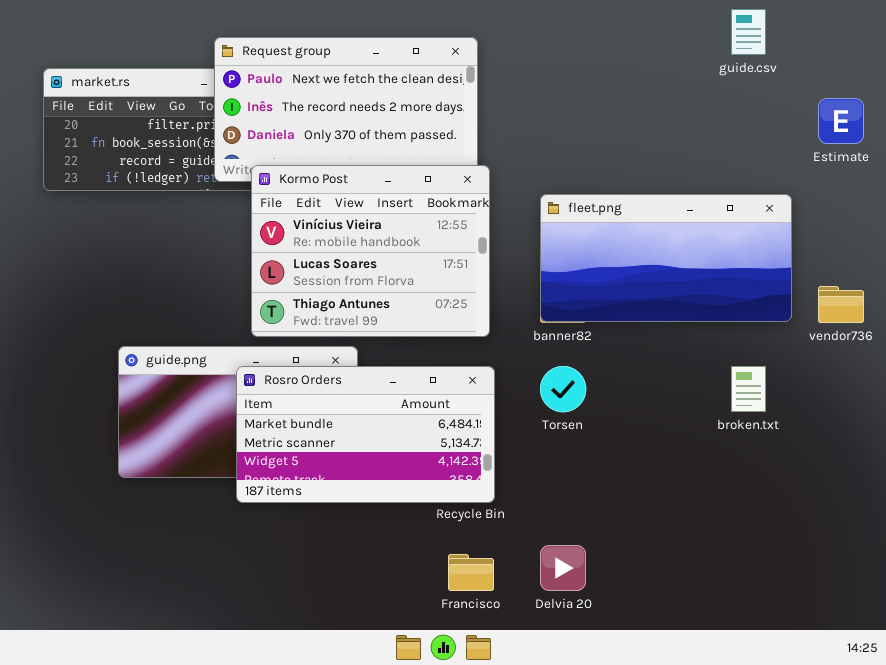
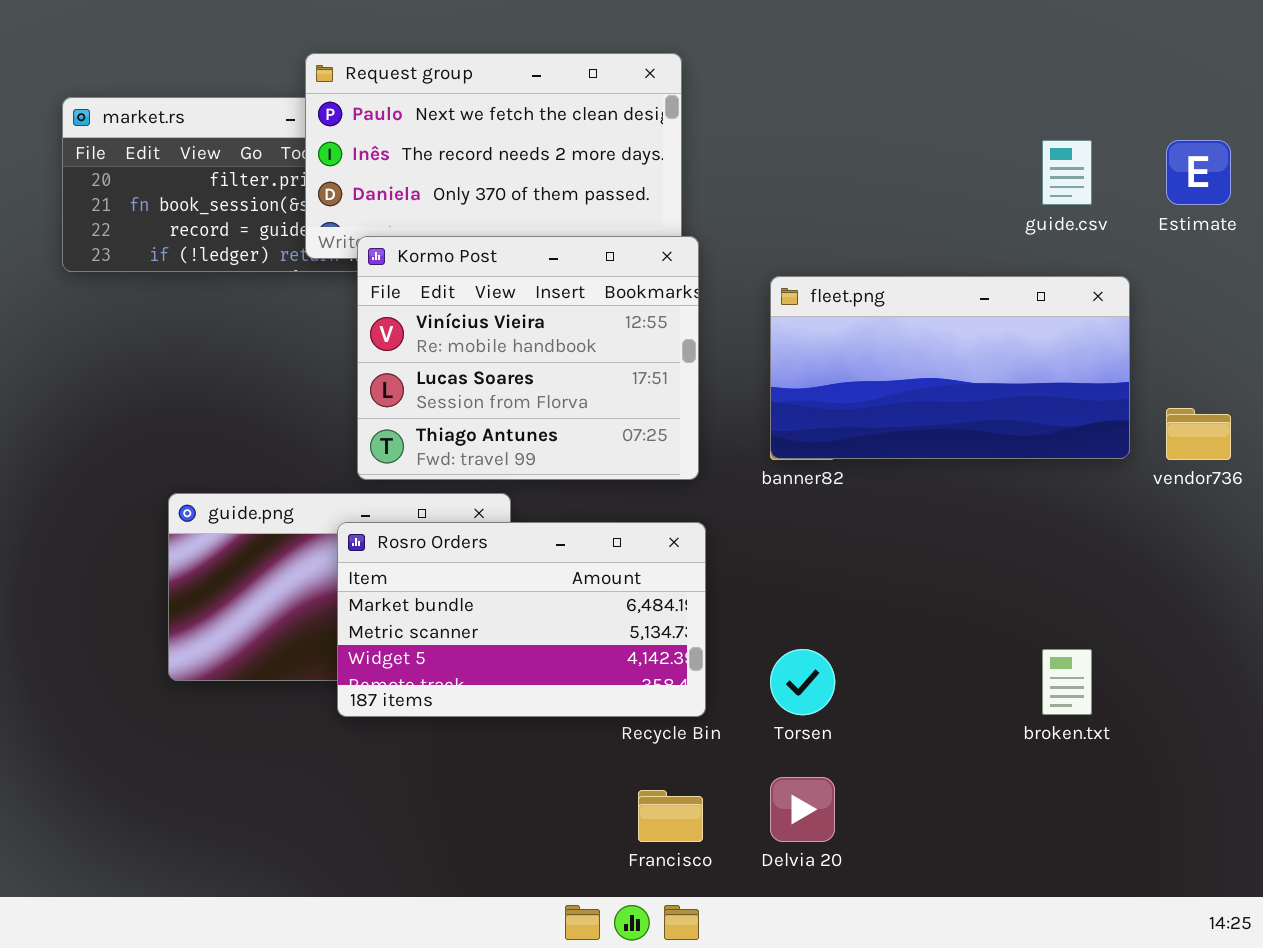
guide.csv: [731,9,766,55] -> [1042,140,1092,205], moved
Torsen: [540,366,586,412] -> [770,649,835,715], moved
broken.txt: [731,366,766,412] -> [1042,649,1092,715], moved

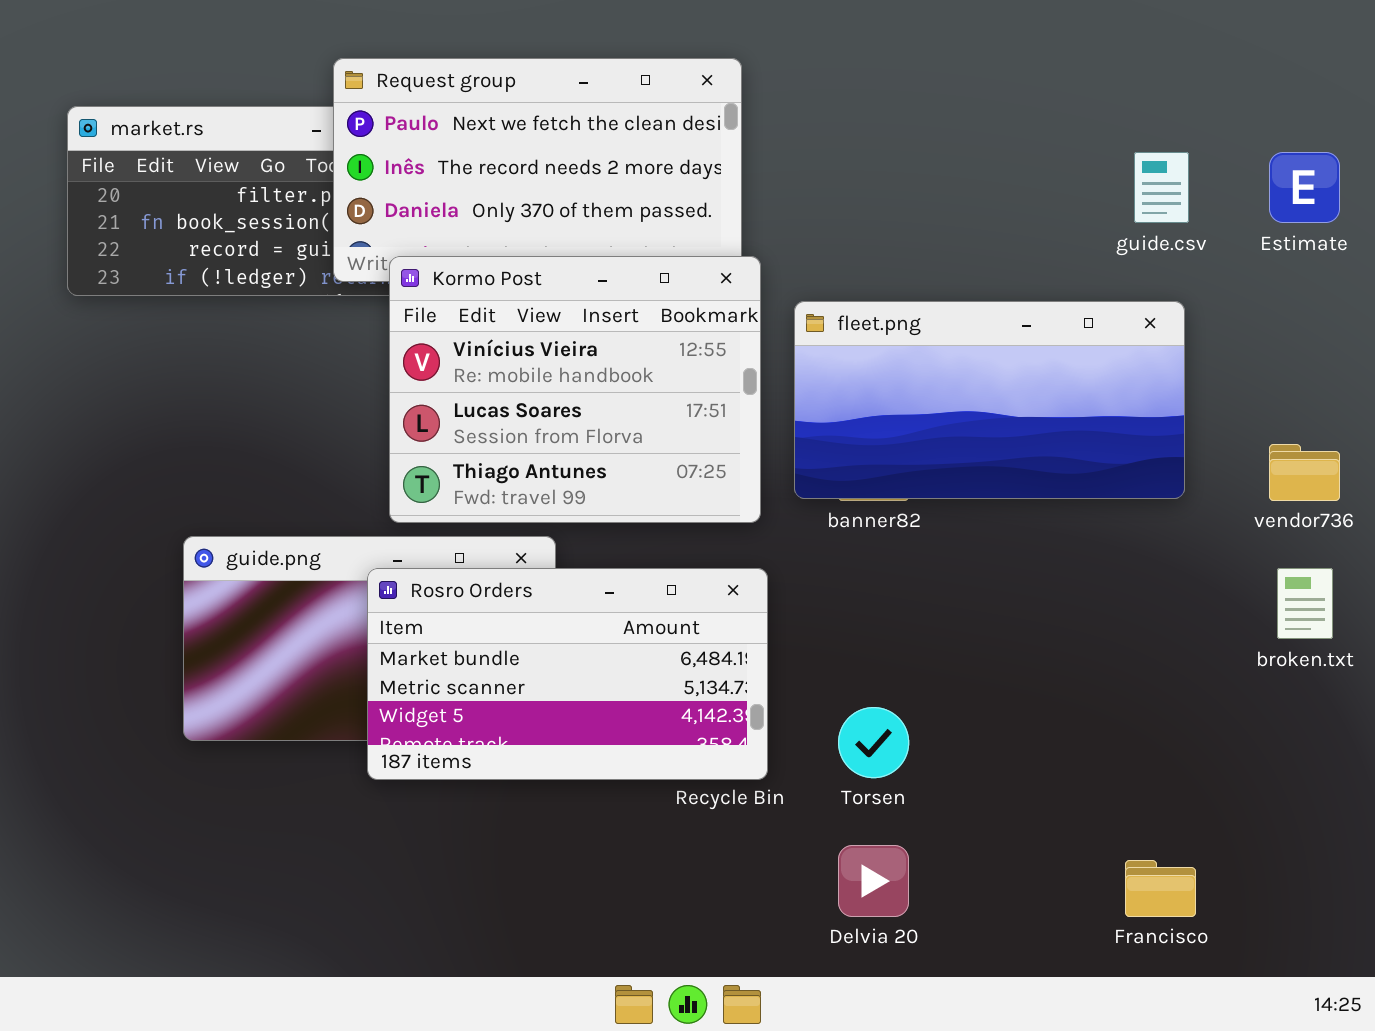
fleet.png: [770,276,1130,459] -> [794,301,1185,499], moved
broken.txt: [1042,649,1092,715] -> [1277,568,1333,639], moved
Francisco: [638,790,703,842] -> [1125,860,1196,917], moved

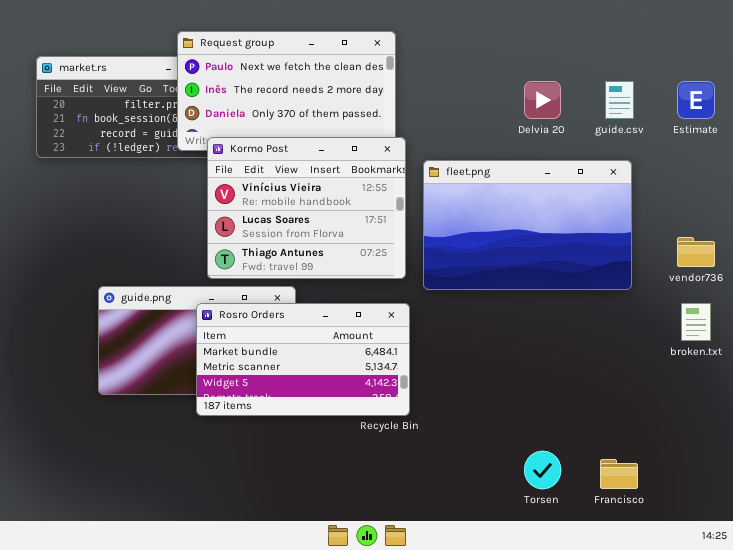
fleet.png: [794,301,1185,499] -> [423,160,632,290], resized
Torsen: [838,707,909,778] -> [524,451,561,489], moved
Delvia 20: [838,845,909,917] -> [524,81,561,119], moved

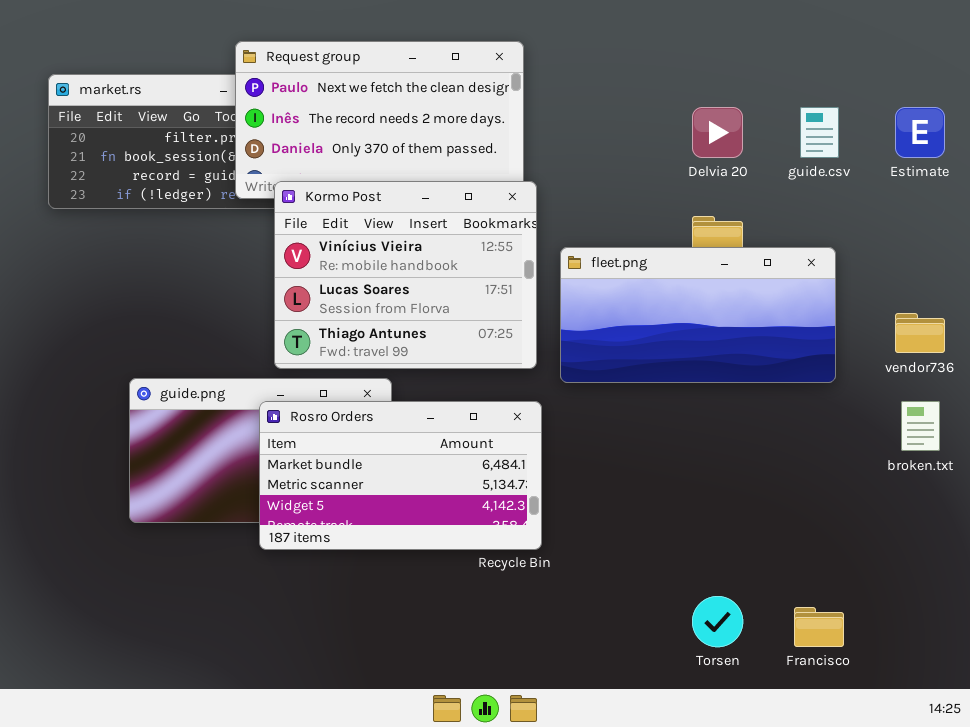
fleet.png: [423,160,632,290] -> [560,247,836,383], resized

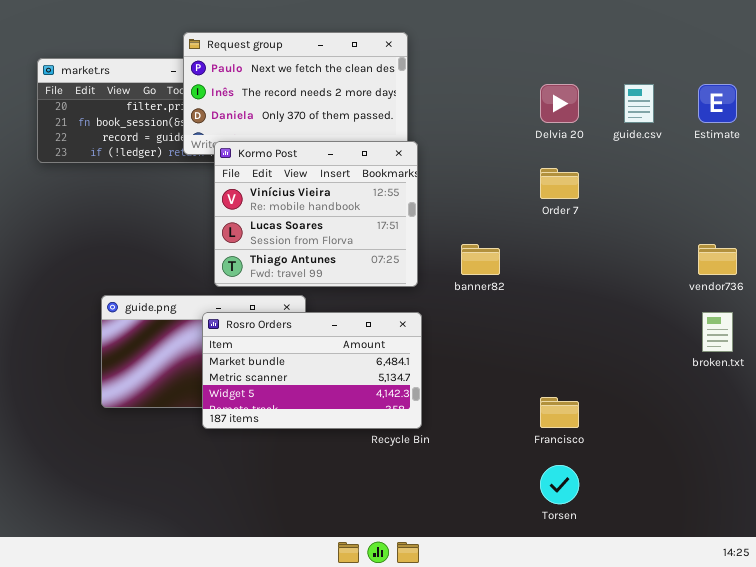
fleet.png: [560,247,836,383] -> none, closed
Francisco: [794,607,844,647] -> [540,397,579,428], moved

